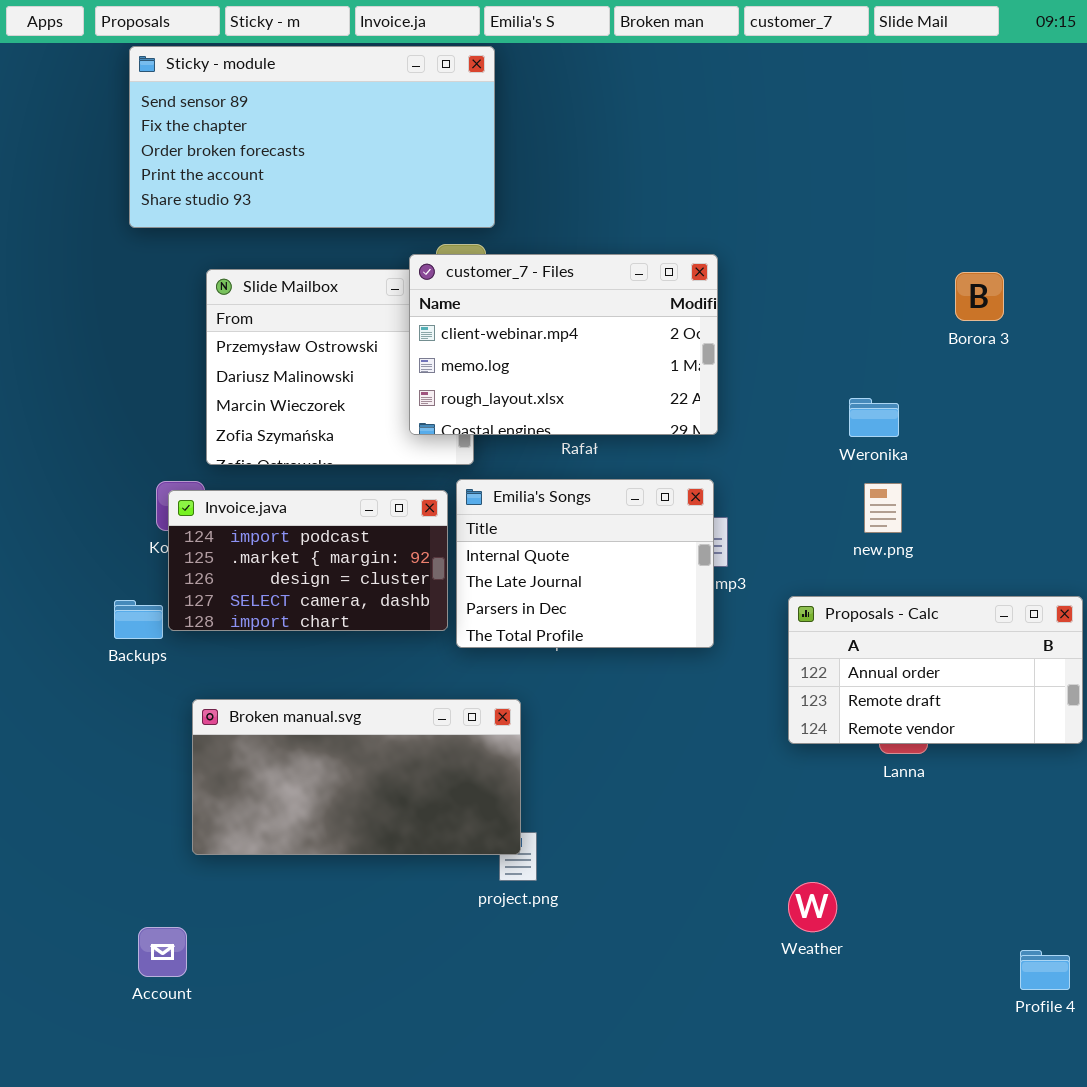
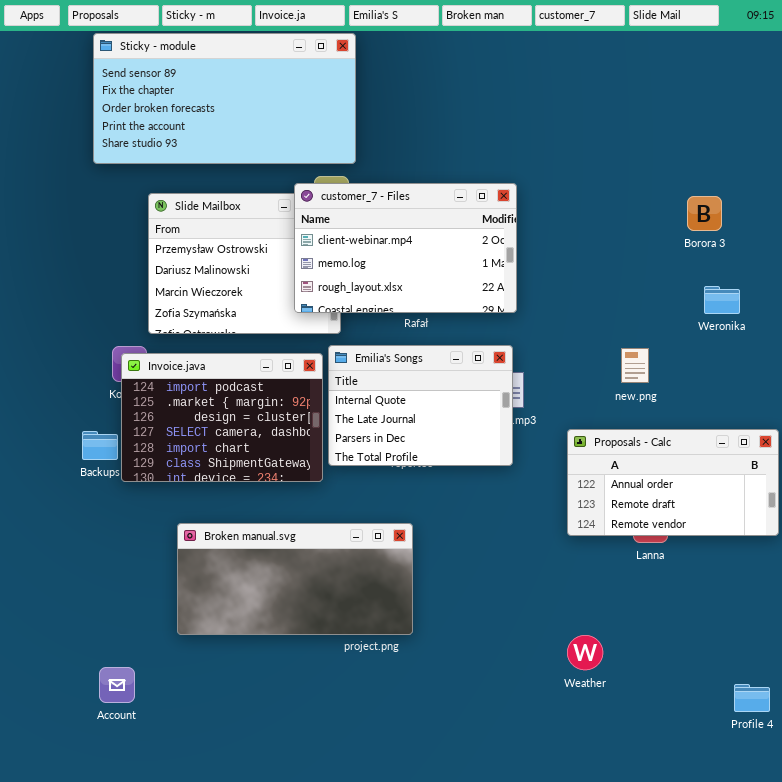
Weronika: [849,398,899,437] -> [704,286,740,314], moved
Invoice.java: [168,490,448,631] -> [121,353,323,482], resized
Broken manual.svg: [192,699,521,855] -> [177,523,413,635], moved

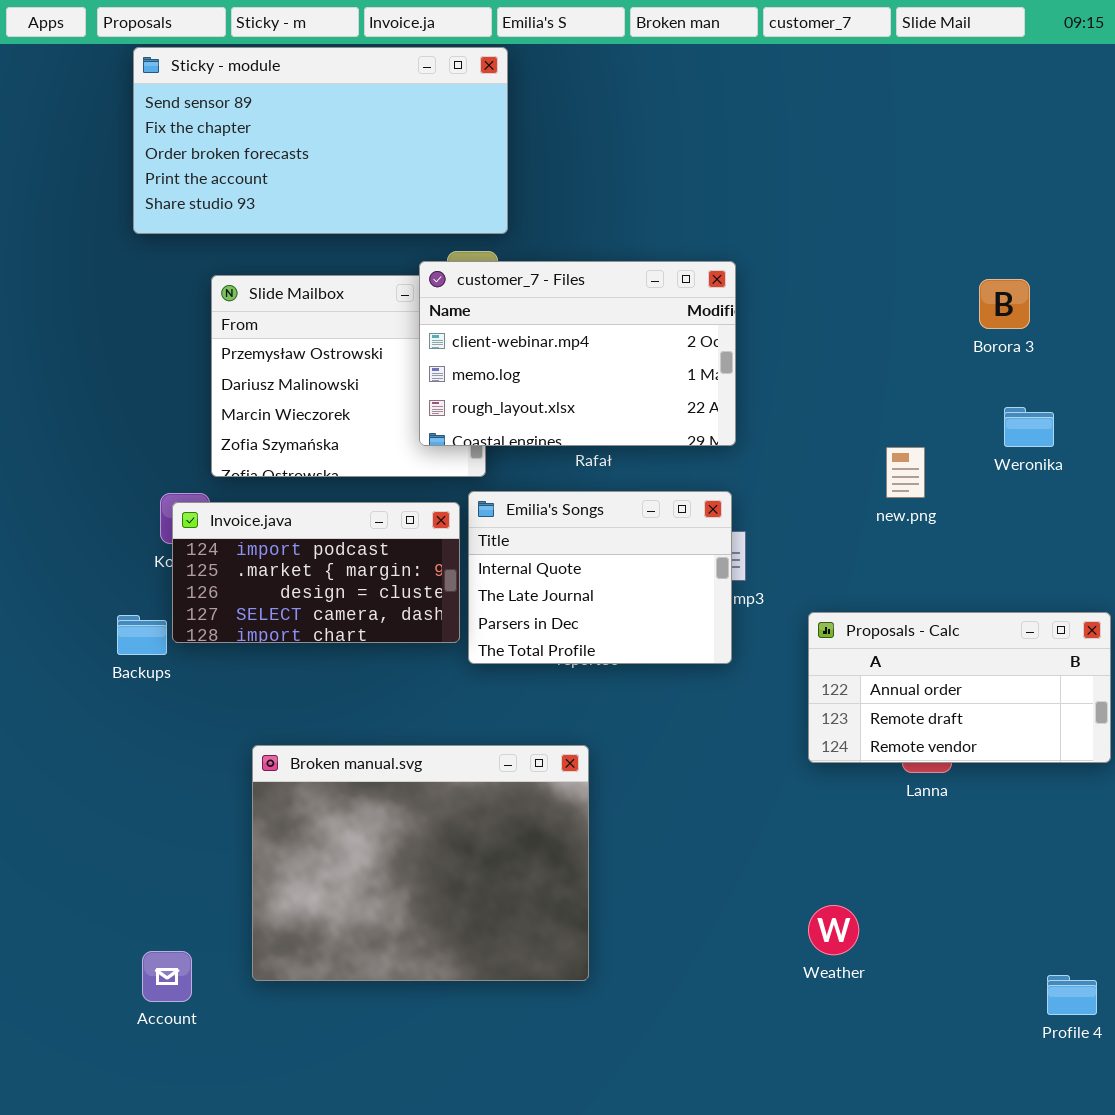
new.png: [621,348,649,383] -> [886,447,925,498], moved
Invoice.java: [121,353,323,482] -> [172,502,460,643], resized
Broken manual.svg: [177,523,413,635] -> [252,745,589,981], resized

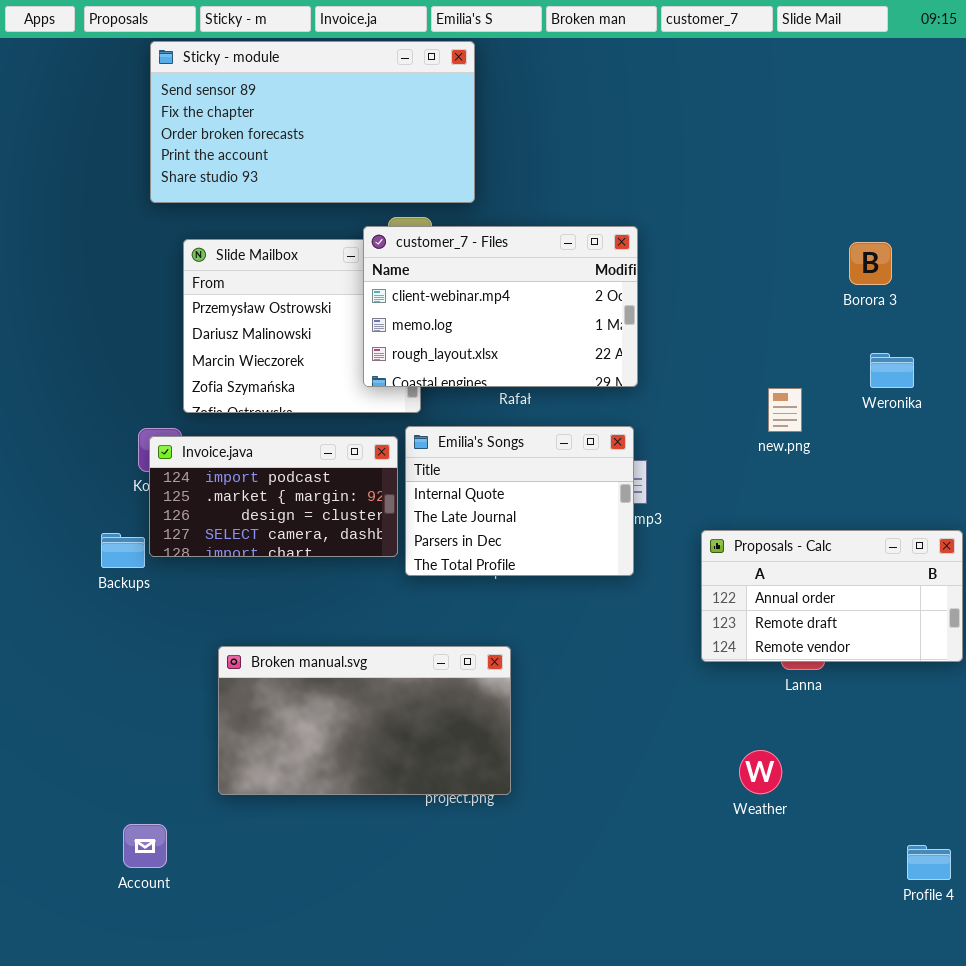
Sticky - module: [133,47,508,234] -> [150,41,475,203], moved
Broken manual.svg: [252,745,589,981] -> [218,646,511,795], resized
Weather: [808,905,859,955] -> [739,750,782,794], moved

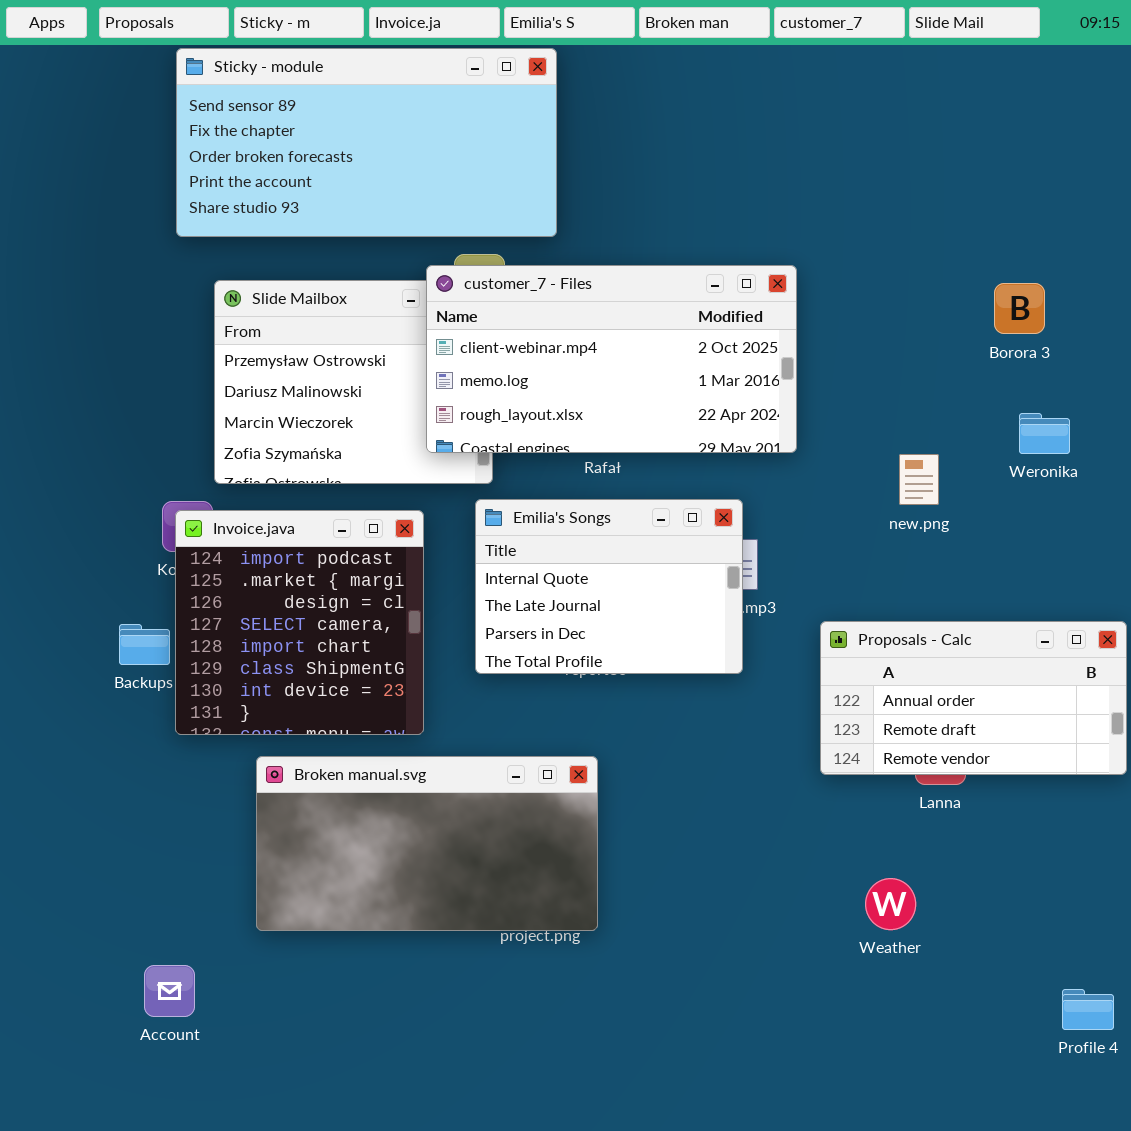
customer_7 - Files: [363,226,638,387] -> [426,265,797,453], resized
Invoice.java: [149,436,398,557] -> [175,510,424,735], resized

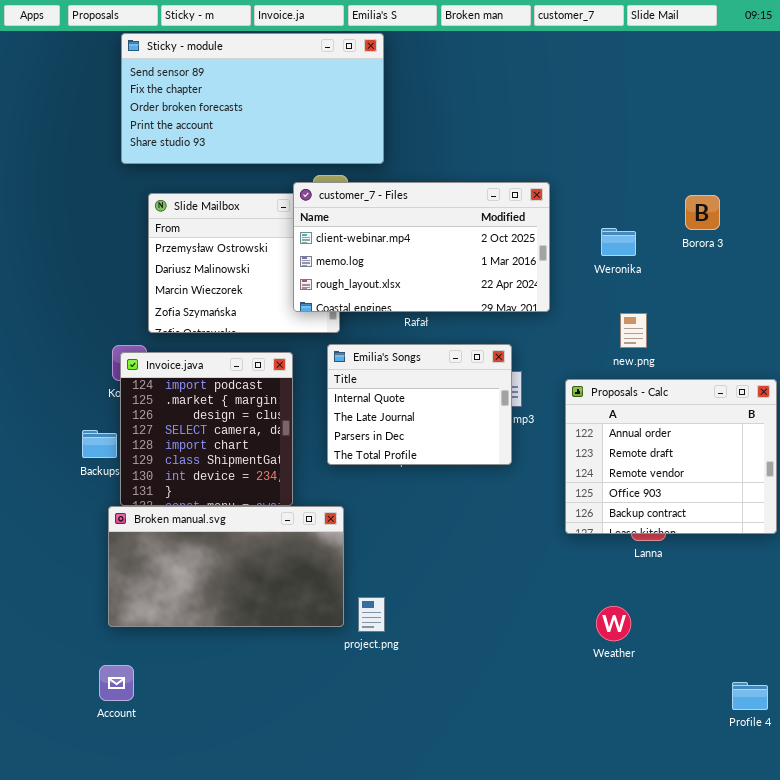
Weronika: [1019,413,1070,454] -> [601,228,636,256], moved
Proposals - Calc: [820,621,1127,775] -> [565,379,777,534], resized
Broken manual.svg: [256,756,598,931] -> [108,506,344,627], moved

